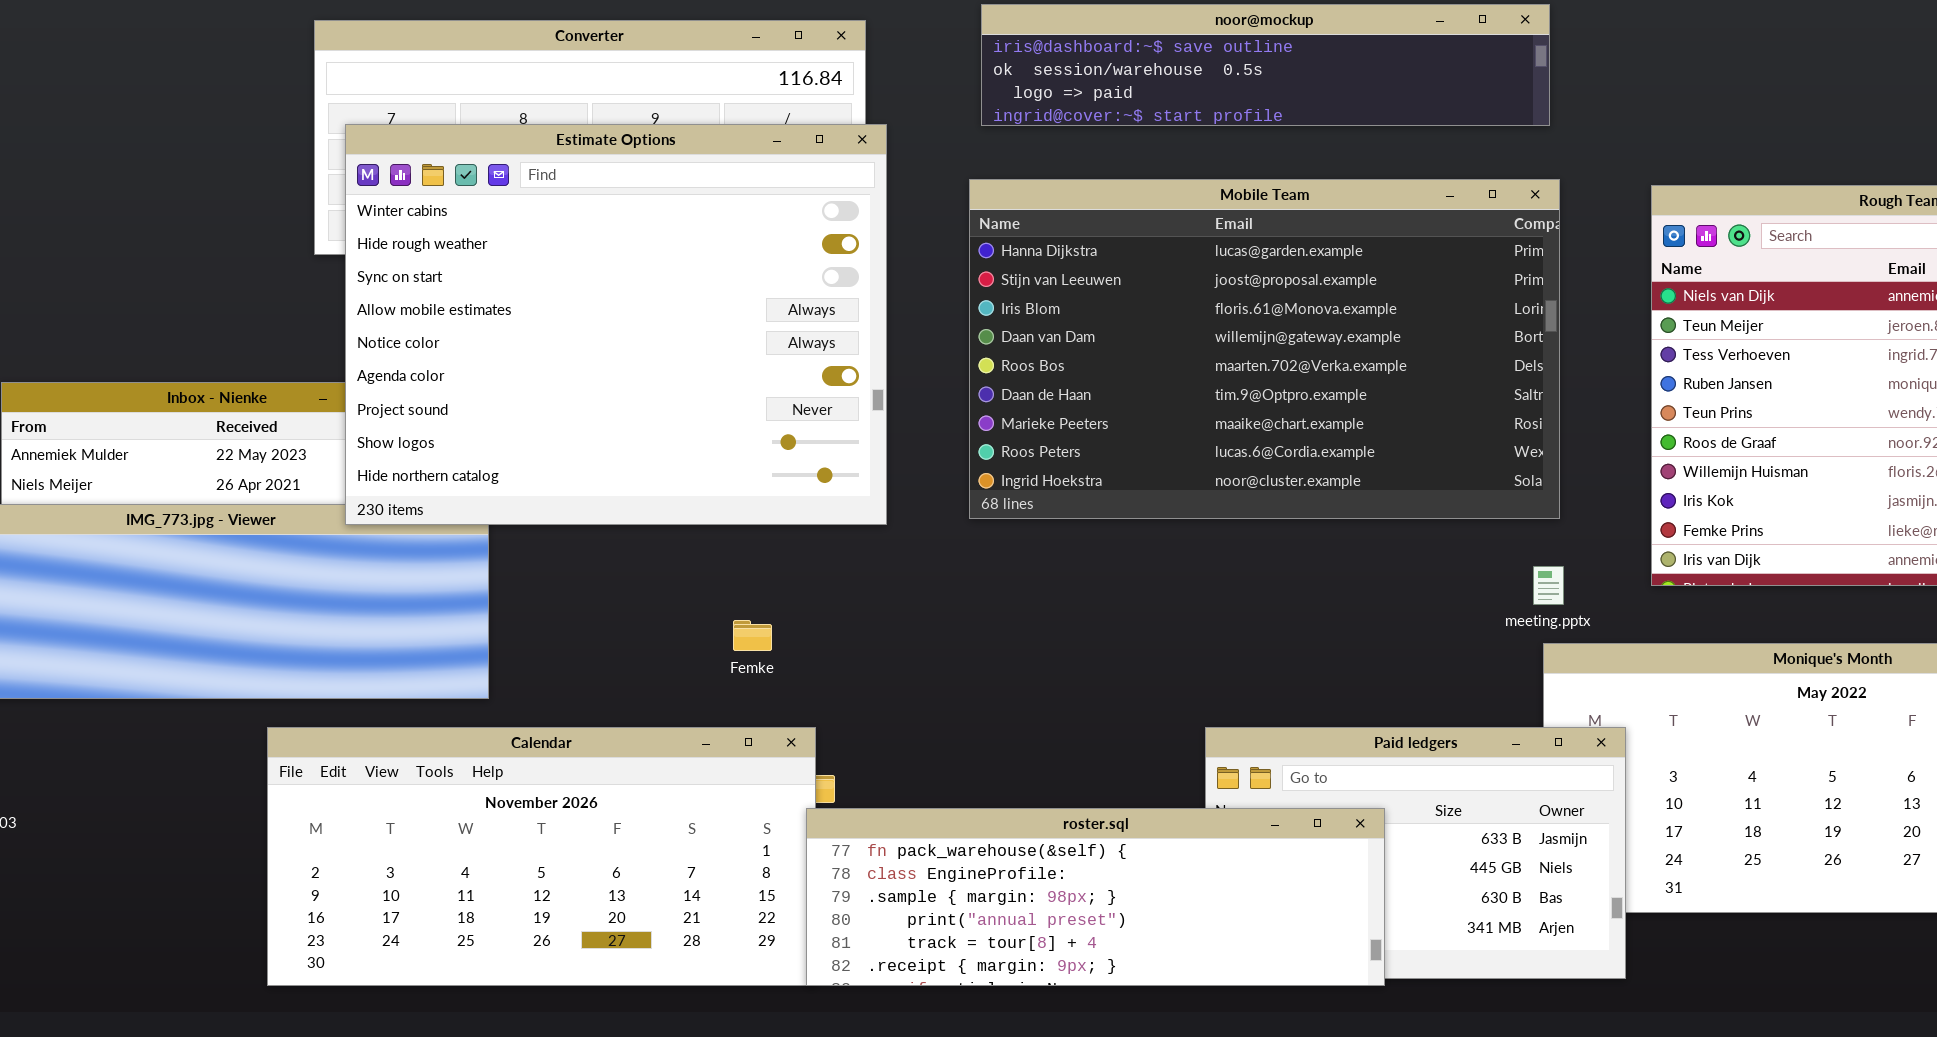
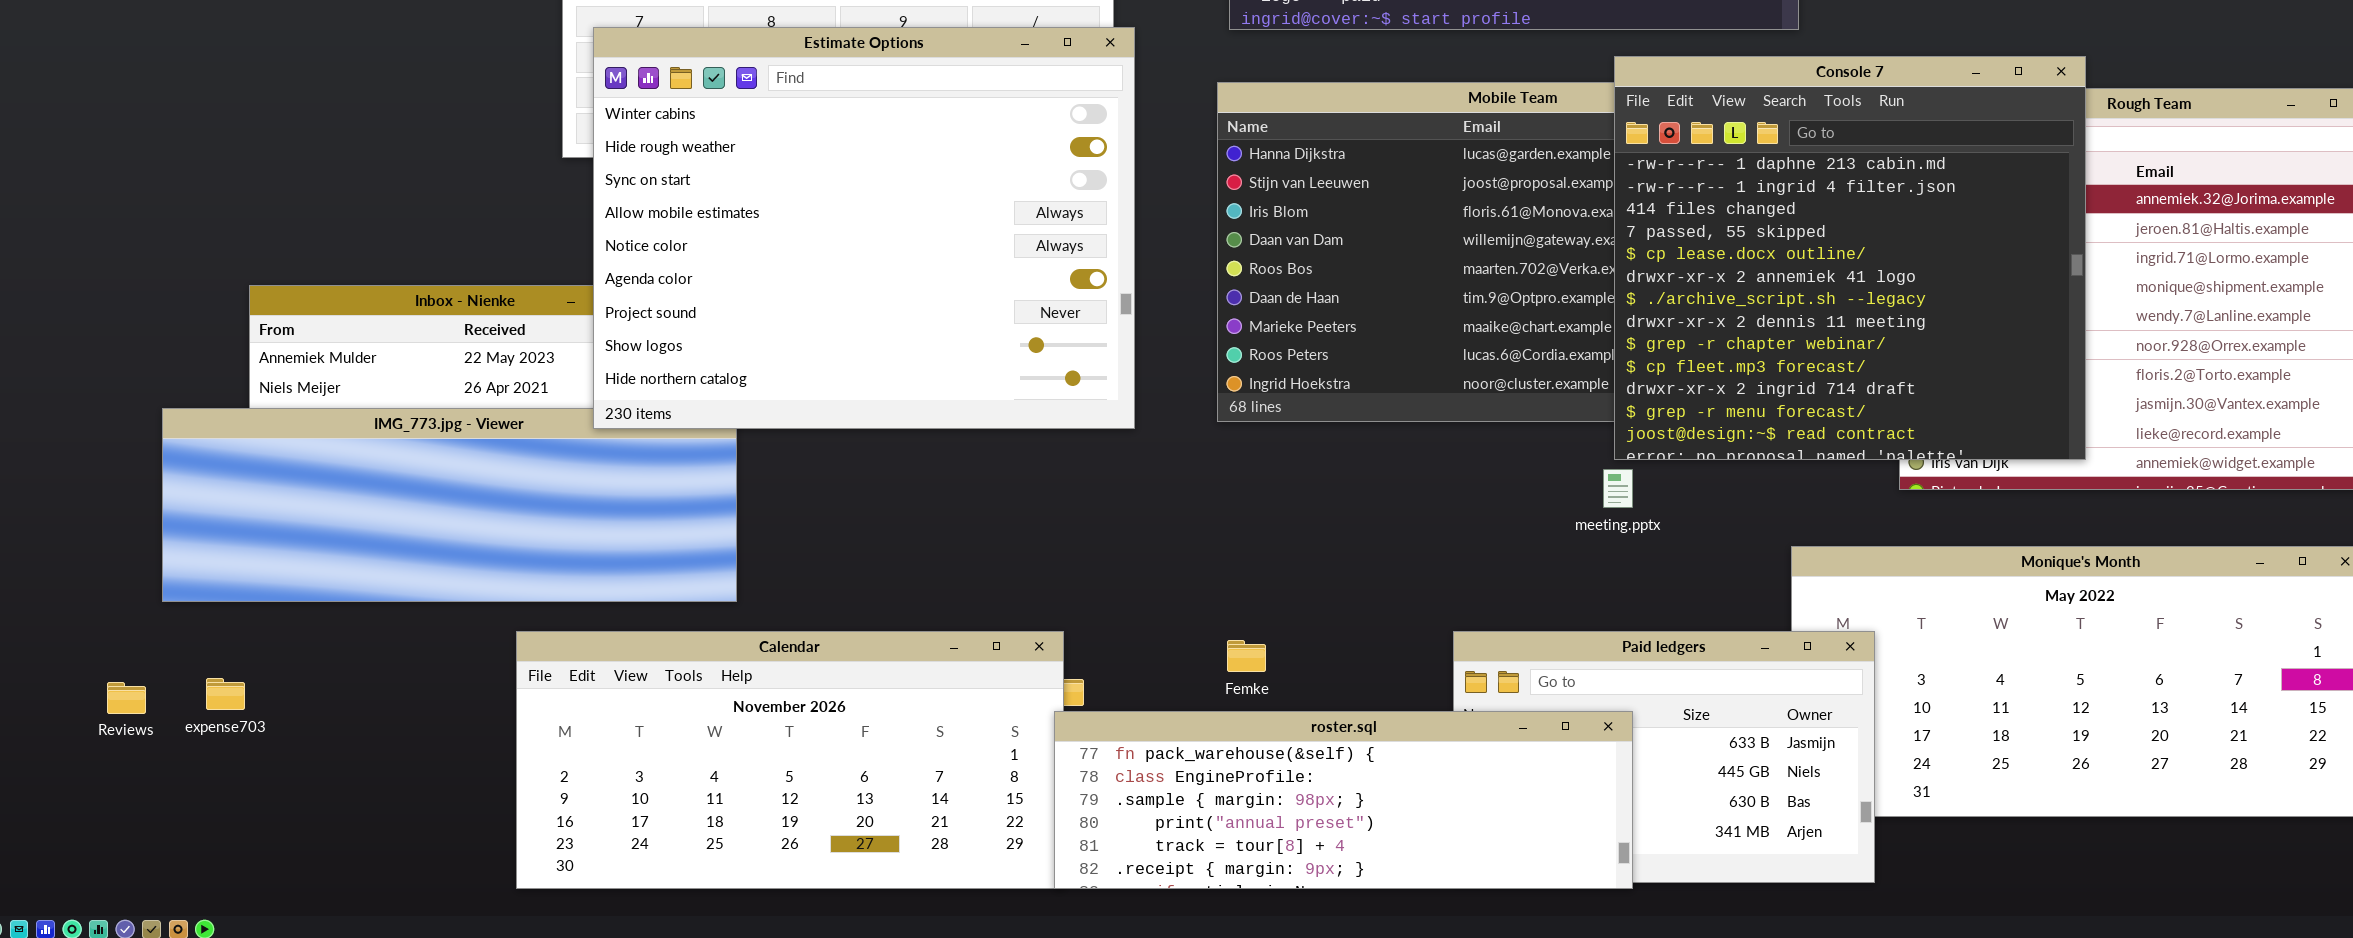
Console 7: none -> [1614,56,2086,460], opened
meeting.pptx: [1533,566,1564,605] -> [1603,469,1633,508], moved
Femke: [733,620,772,651] -> [1227,640,1266,672], moved

